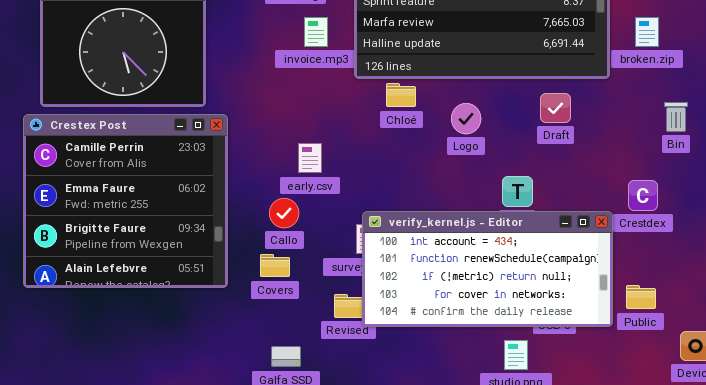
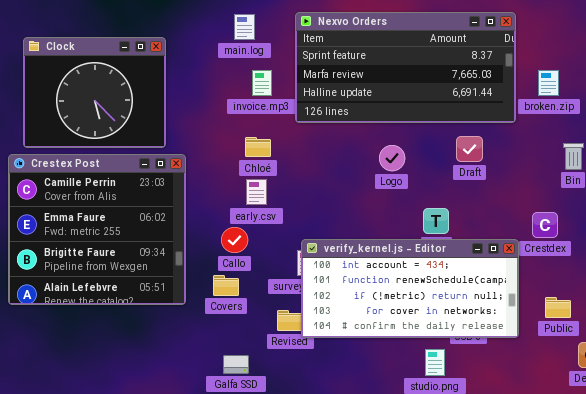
Chloé: [386,83,416,107] -> [245,137,271,157], moved
Public: [626,285,656,309] -> [545,297,571,318], moved

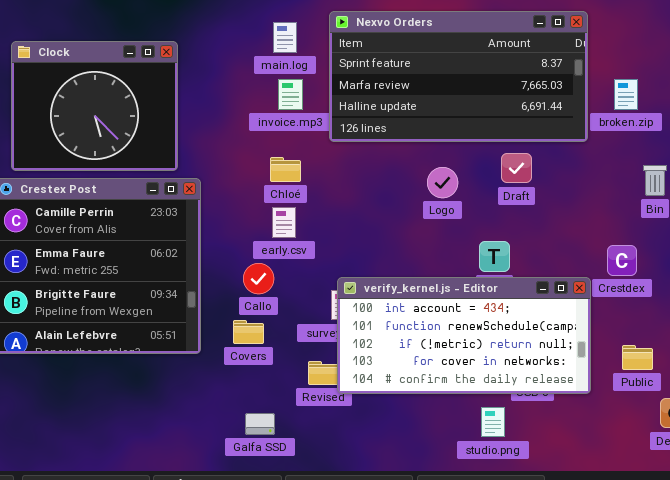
main.log: [234,14,255,40] -> [273,22,297,53], moved
Draft: [456,136,483,162] -> [501,153,532,183], moved

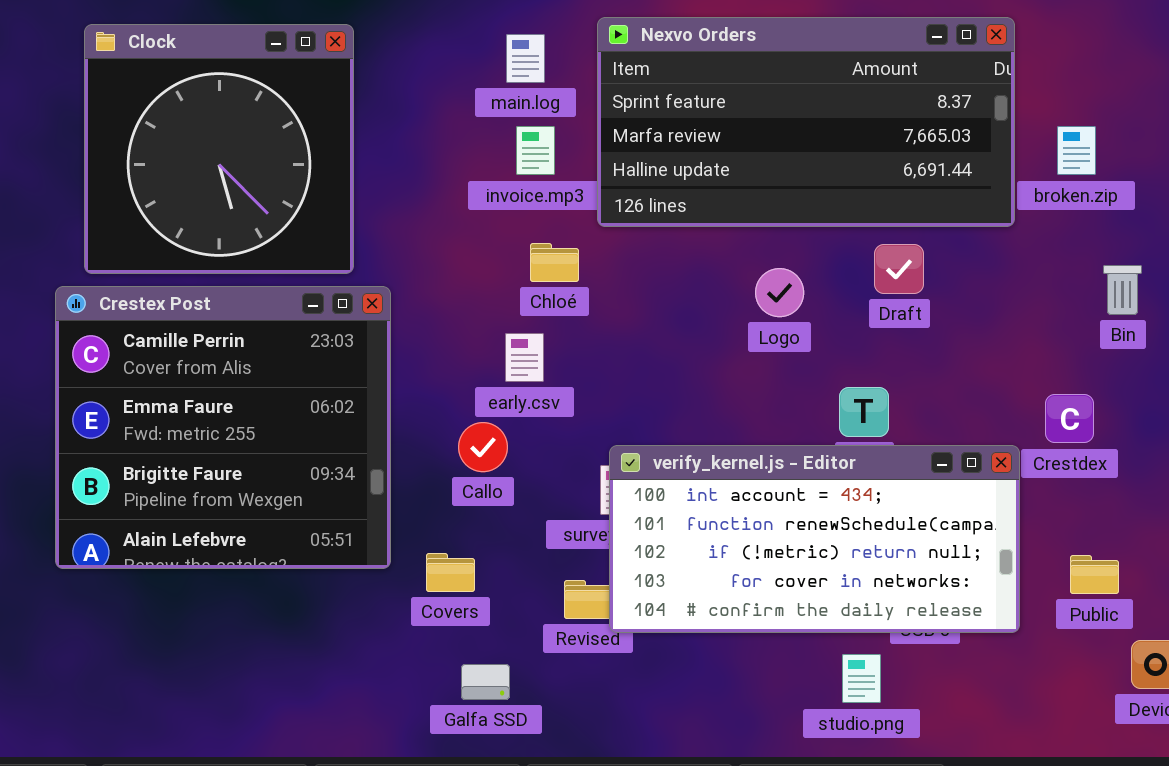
Clock: [11,41,178,171] -> [84,24,354,274], resized
Chloé: [270,157,301,182] -> [530,243,579,282], moved
Covers: [233,320,264,344] -> [426,553,475,592], moved

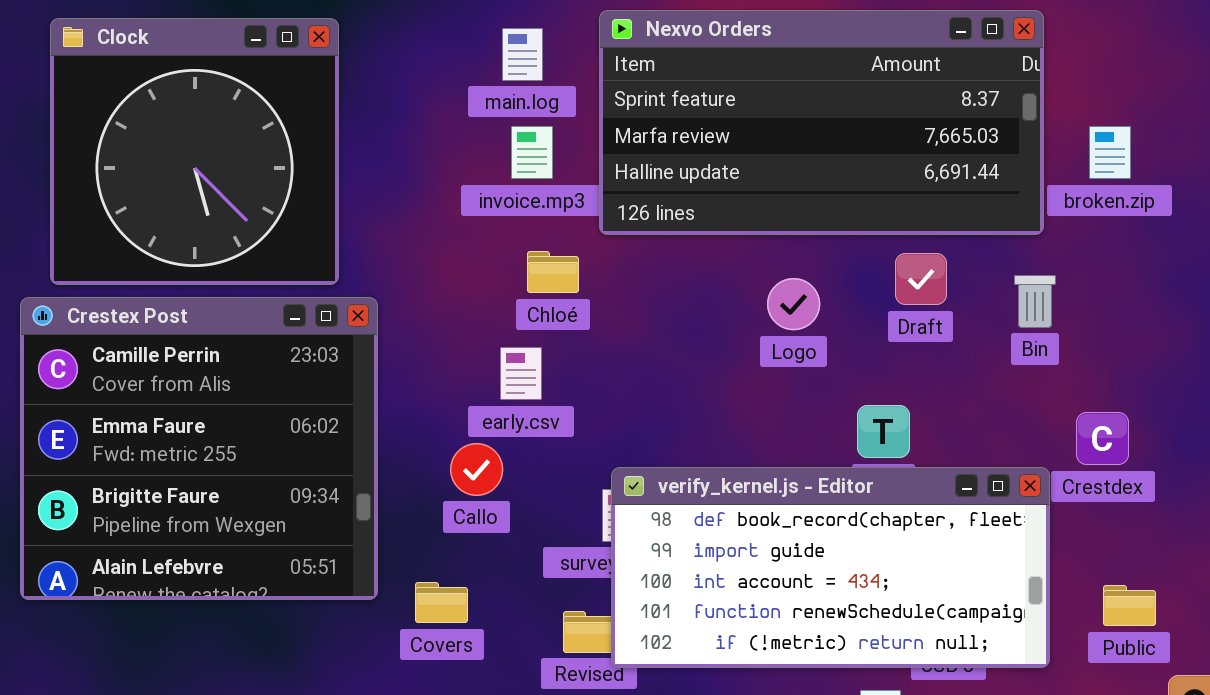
Bin: [1103,265,1142,315] -> [1014,275,1056,328], moved
verify_kernel.js - Editor: [609,445,1020,633] -> [611,467,1050,668], scrolled up 2 rows

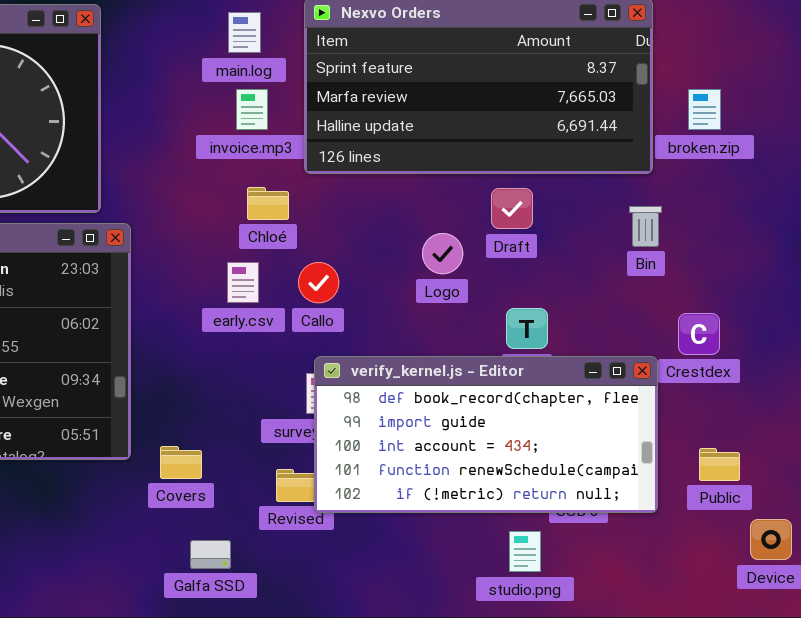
Draft: [895,253,947,305] -> [491,188,533,229], moved
Logo: [767,278,820,330] -> [422,233,463,274], moved
Callo: [450,443,503,496] -> [298,262,339,303], moved

